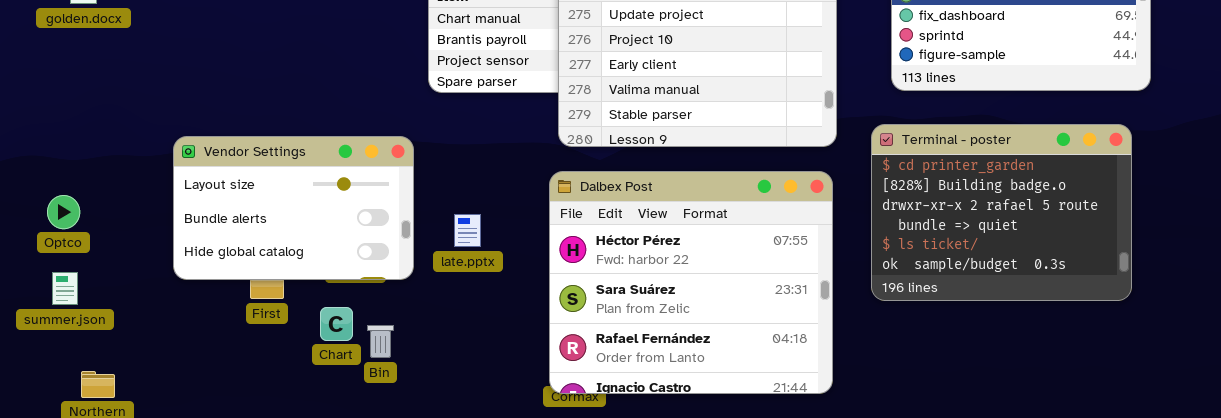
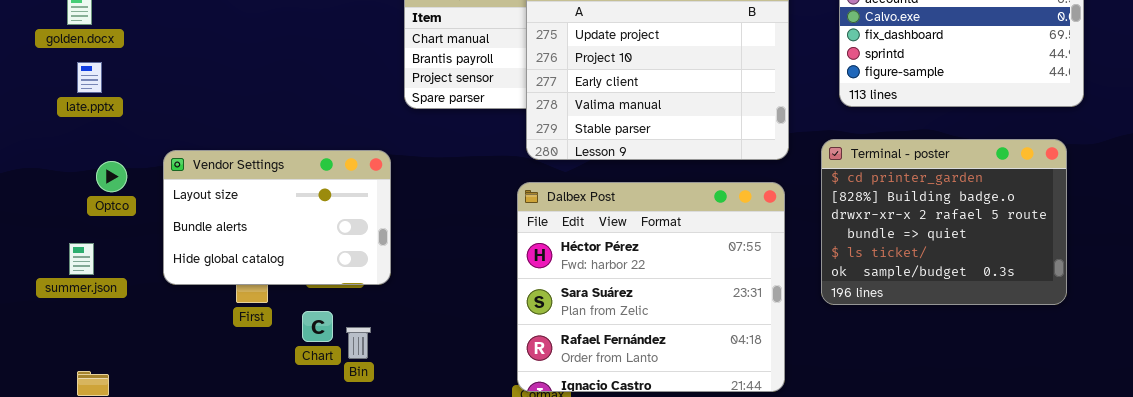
Optco: [47,195,80,229] -> [96,161,127,192], moved
late.pptx: [454,214,481,247] -> [77,62,102,93], moved
summer.json: [52,272,78,305] -> [69,243,94,275], moved

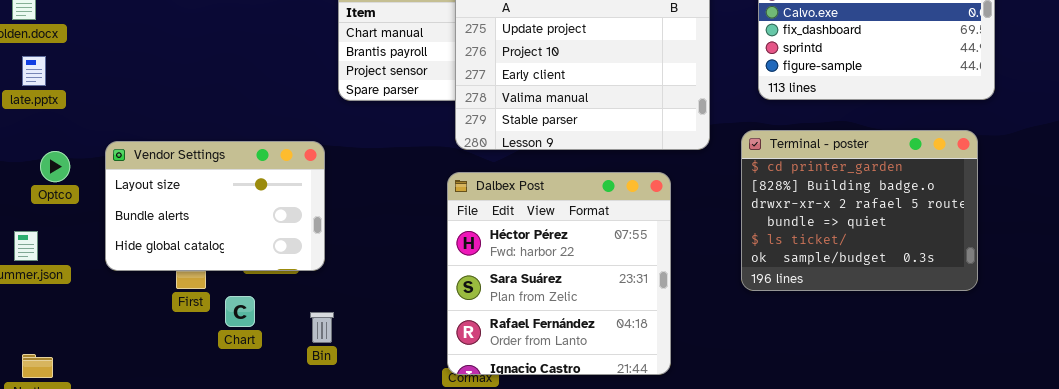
Dalbex Post: [517,182,785,392] -> [447,172,671,375], resized
Chart: [302,311,333,342] -> [225,296,255,327], moved
Bin: [346,327,371,359] -> [310,312,334,343], moved

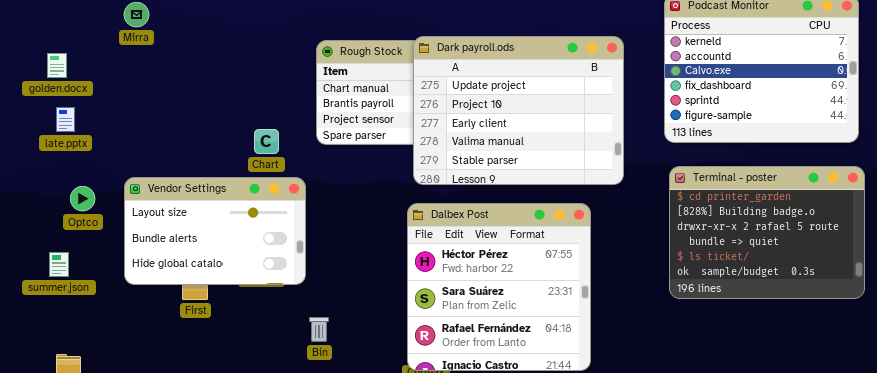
Terminal - poster: [741,130,978,291] -> [669,166,865,299], moved
Chart: [225,296,255,327] -> [254,129,279,154], moved
Bin: [310,312,334,343] -> [309,317,329,342], moved

